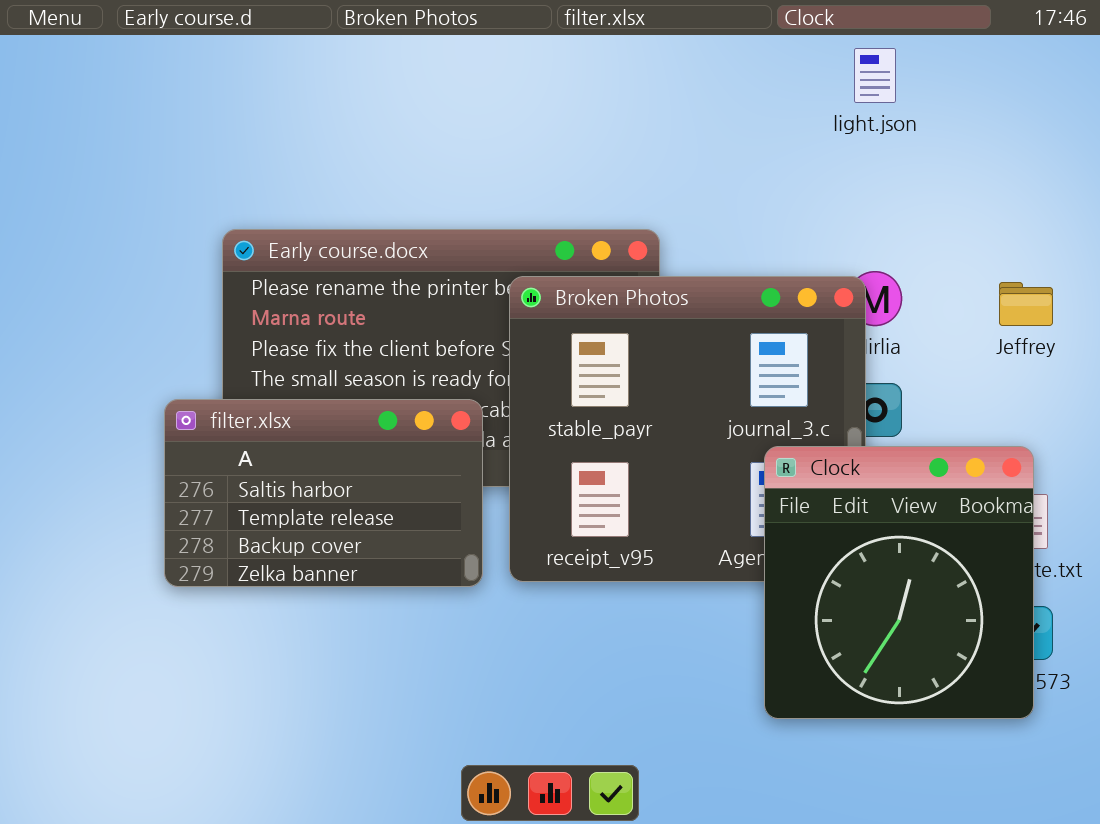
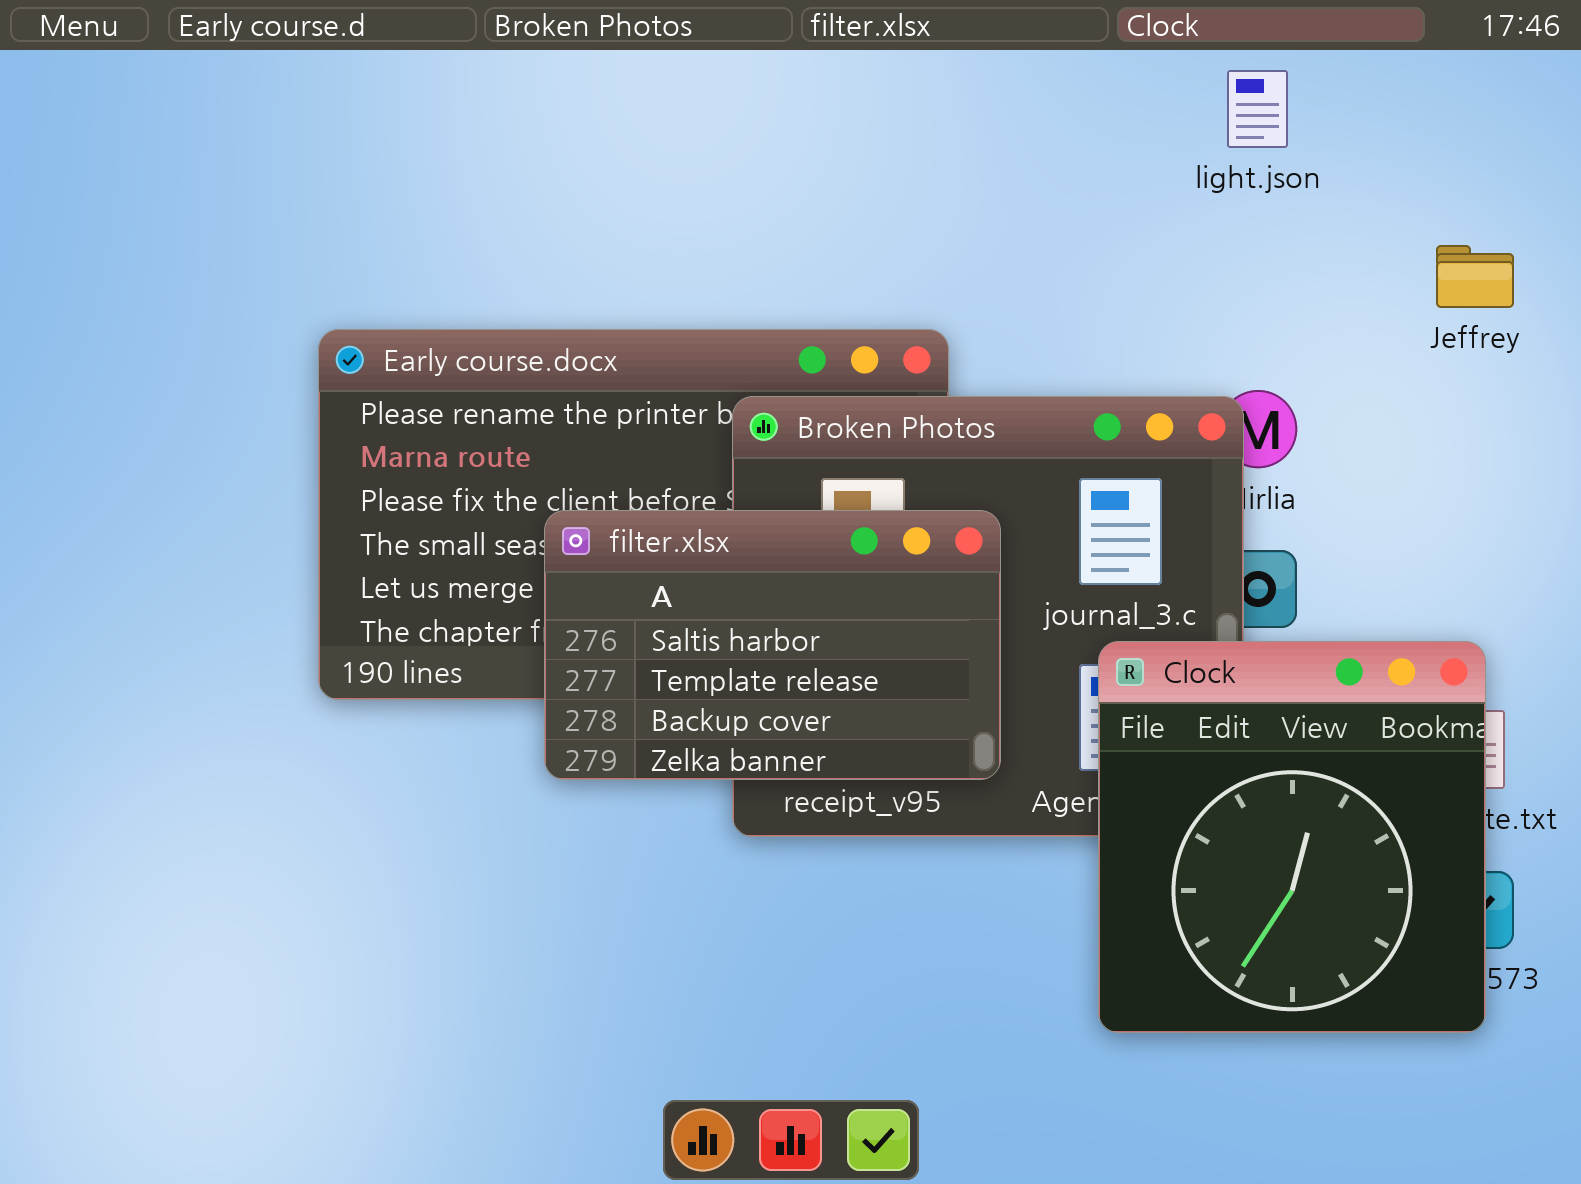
Jeffrey: [999,282,1053,326] -> [1436,245,1514,308], moved
filter.xlsx: [164,399,483,587] -> [544,510,1001,780], moved

